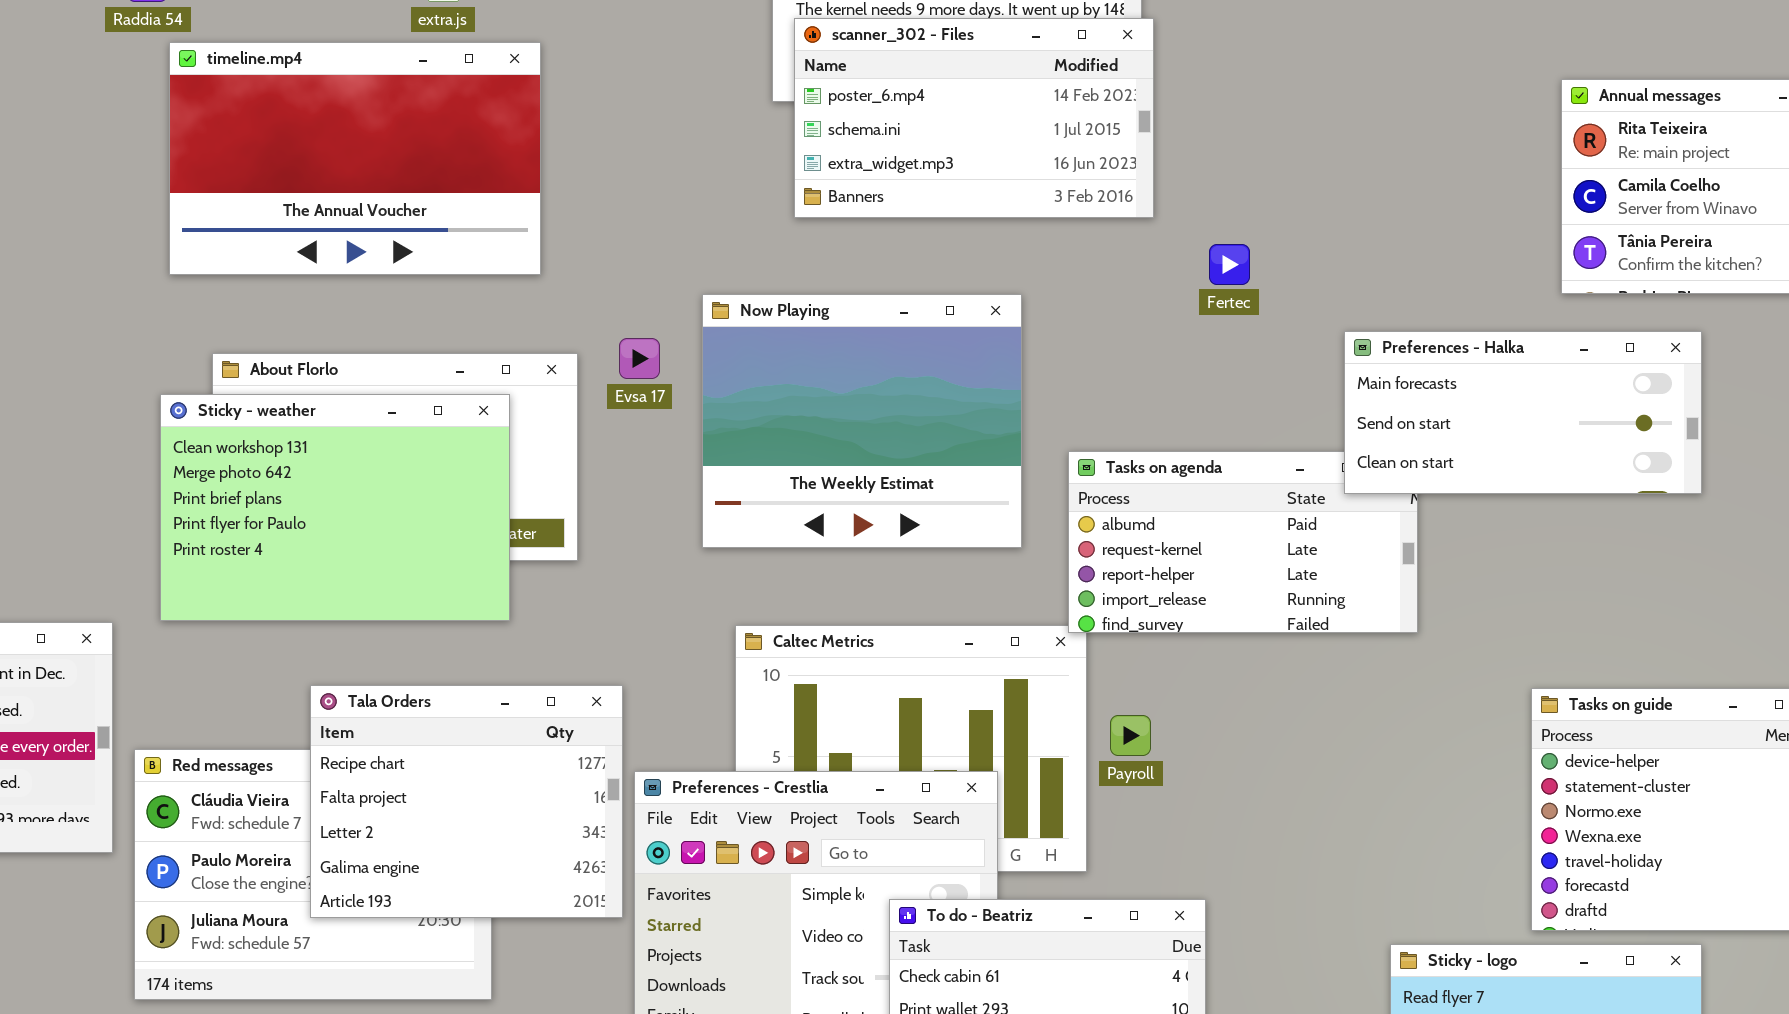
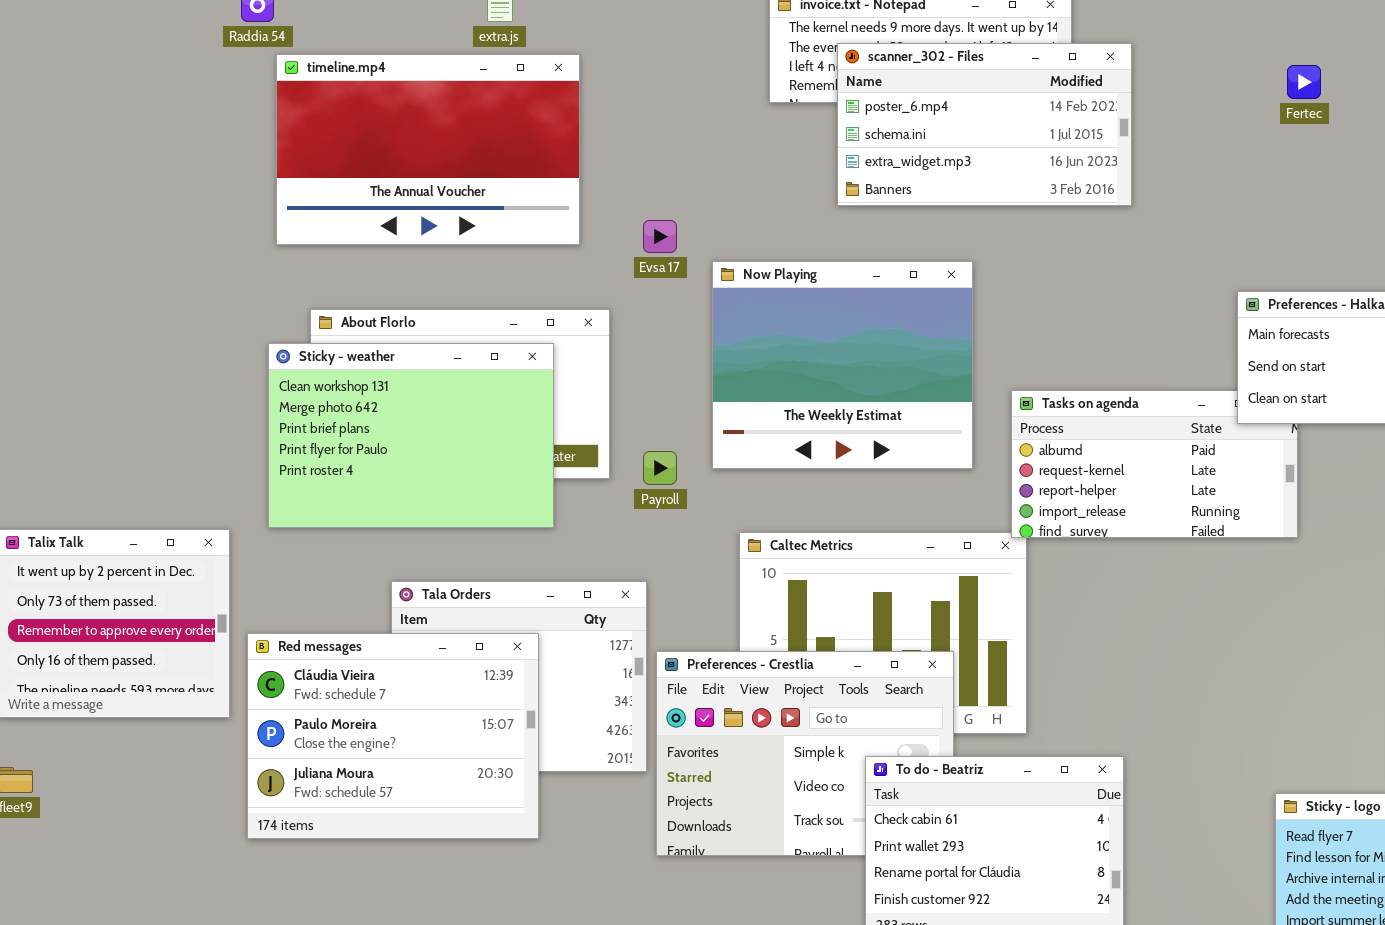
scanner_302 - Files: [794,18,1154,218] -> [837,43,1132,206], moved
Fertec: [1209,244,1250,285] -> [1287,65,1321,99], moved
Evsa 17: [619,338,660,379] -> [643,220,677,253], moved
Payroll: [1110,715,1151,756] -> [643,451,677,485], moved
Red messages: [134,749,492,1000] -> [247,633,539,839], raised

